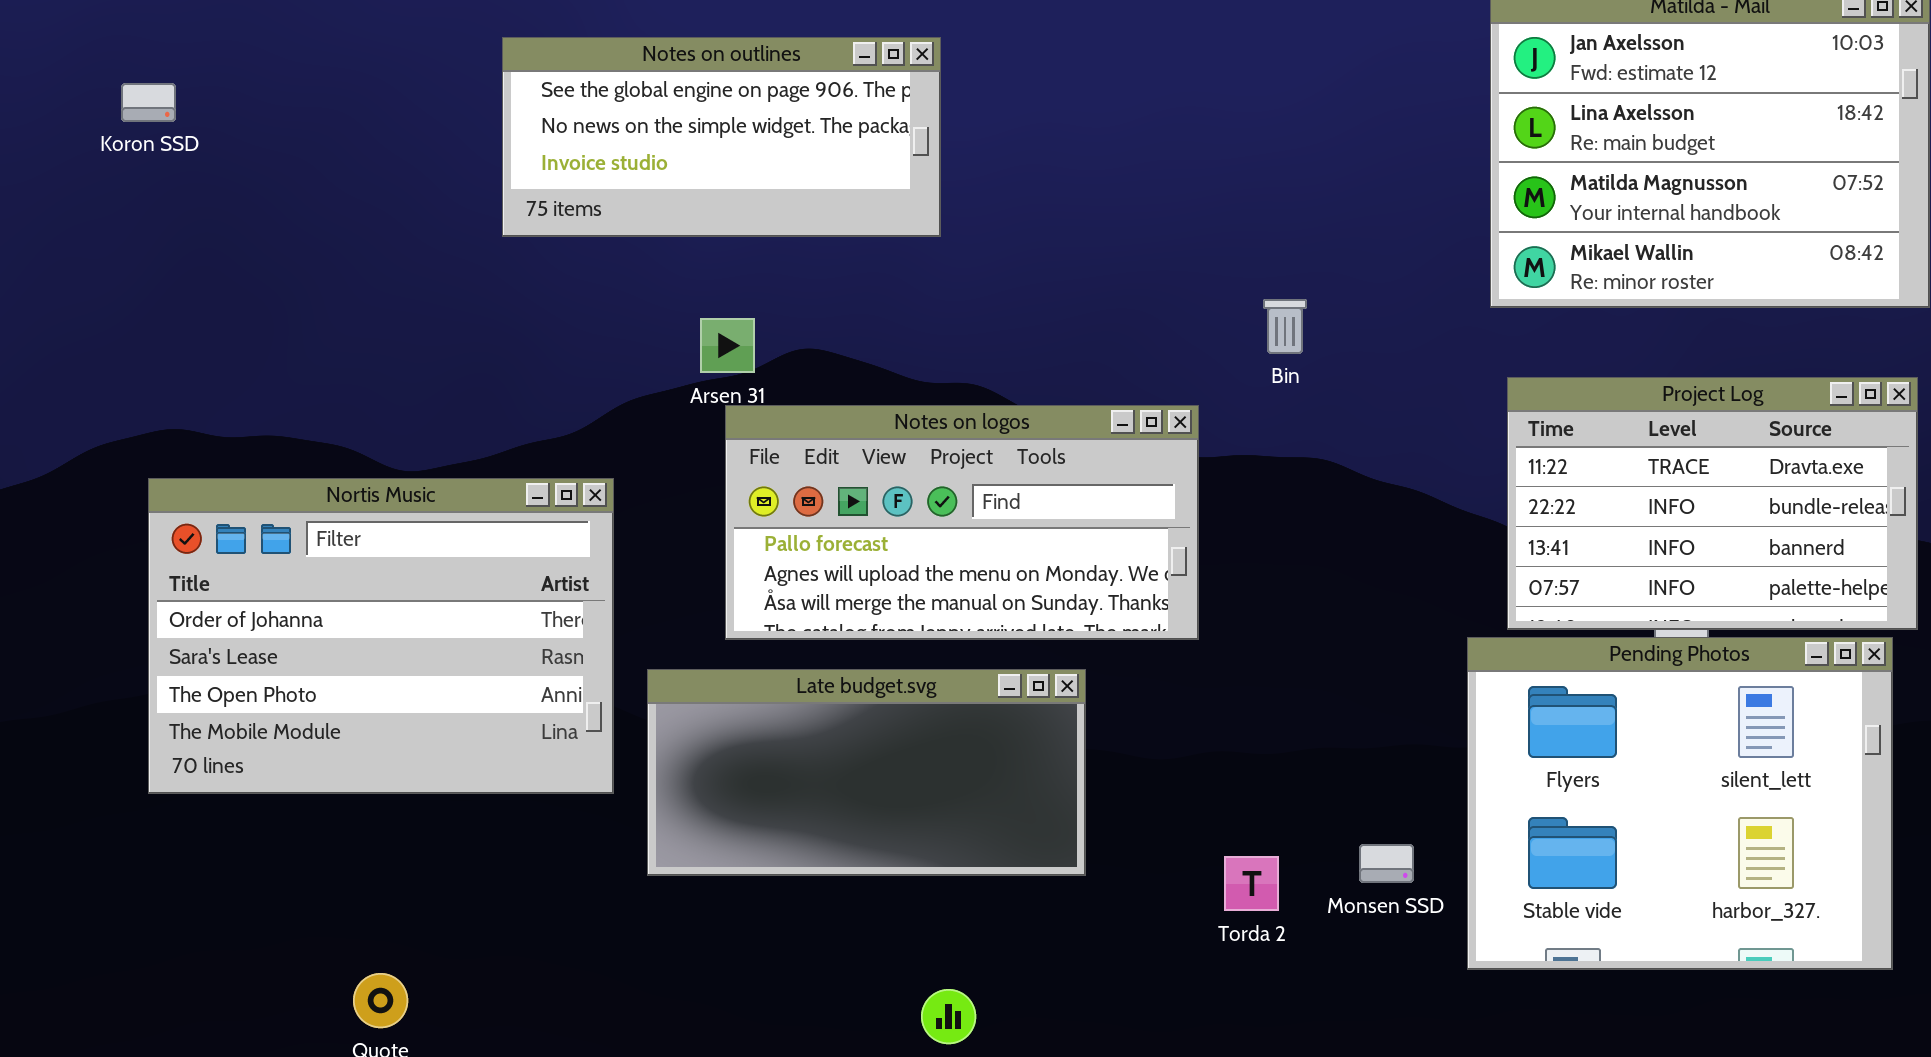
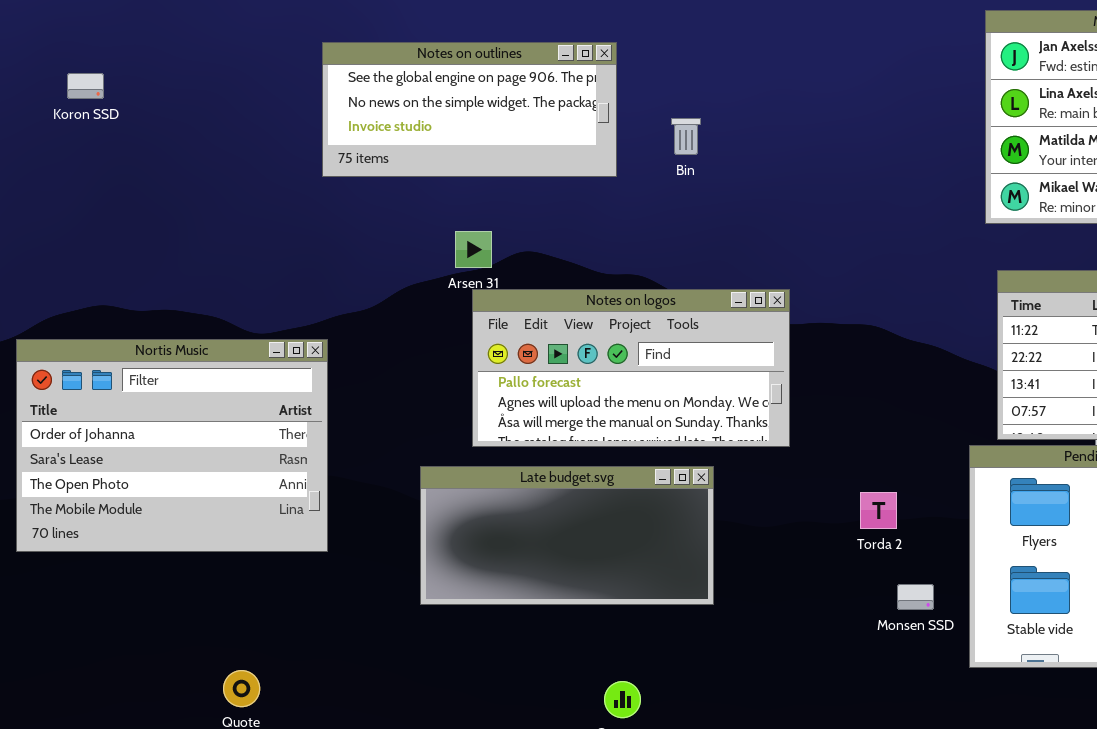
Bin: [1263,299,1307,354] -> [671,118,701,155], moved
Nortis Music: [148,478,614,794] -> [16,339,328,552], moved
Torda 2: [1224,856,1279,911] -> [860,492,897,529], moved

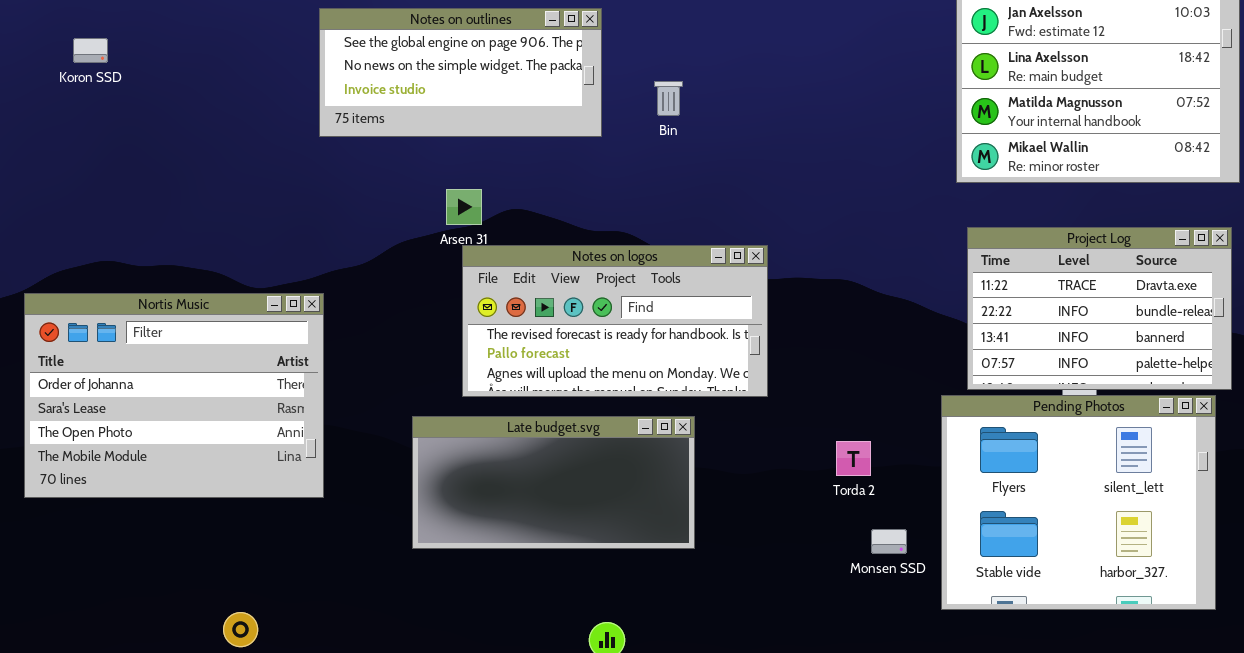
Notes on logos: [472,289,790,447] -> [462,245,768,397], scrolled up 1 row

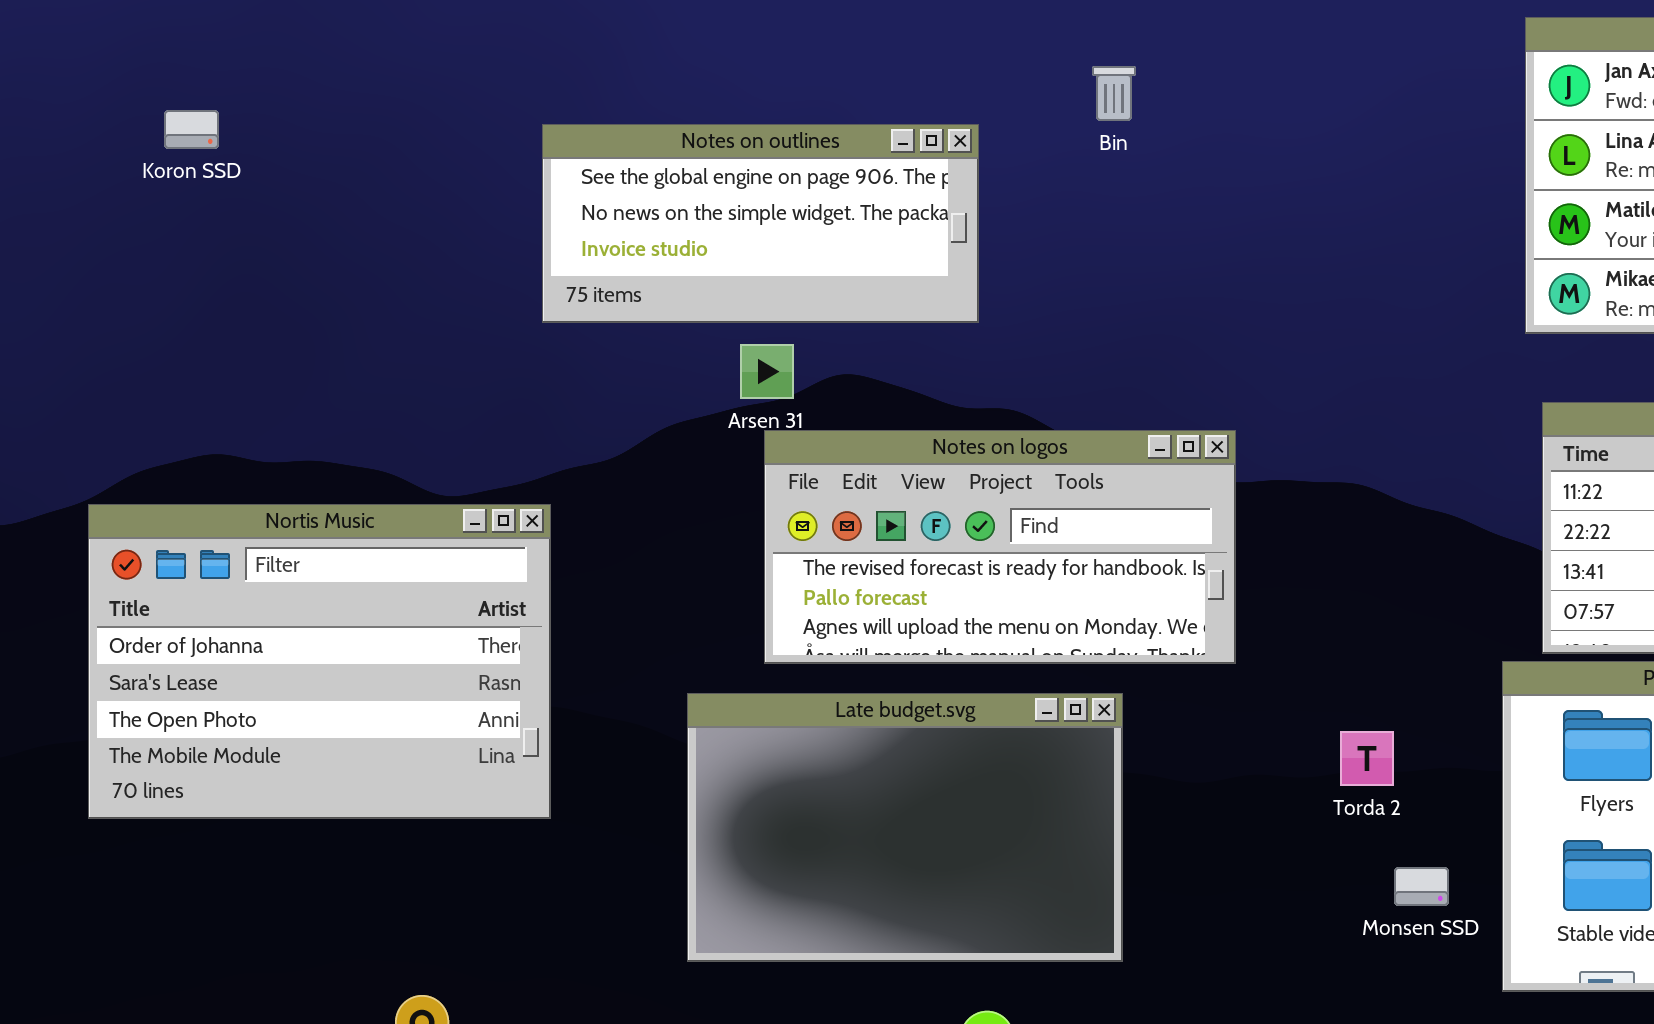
Notes on outlines: [319,8,602,137] -> [542,124,979,323], moved
Bin: [654,81,683,116] -> [1092,66,1136,121], moved
Late budget.svg: [412,416,695,549] -> [687,693,1123,962], resized

